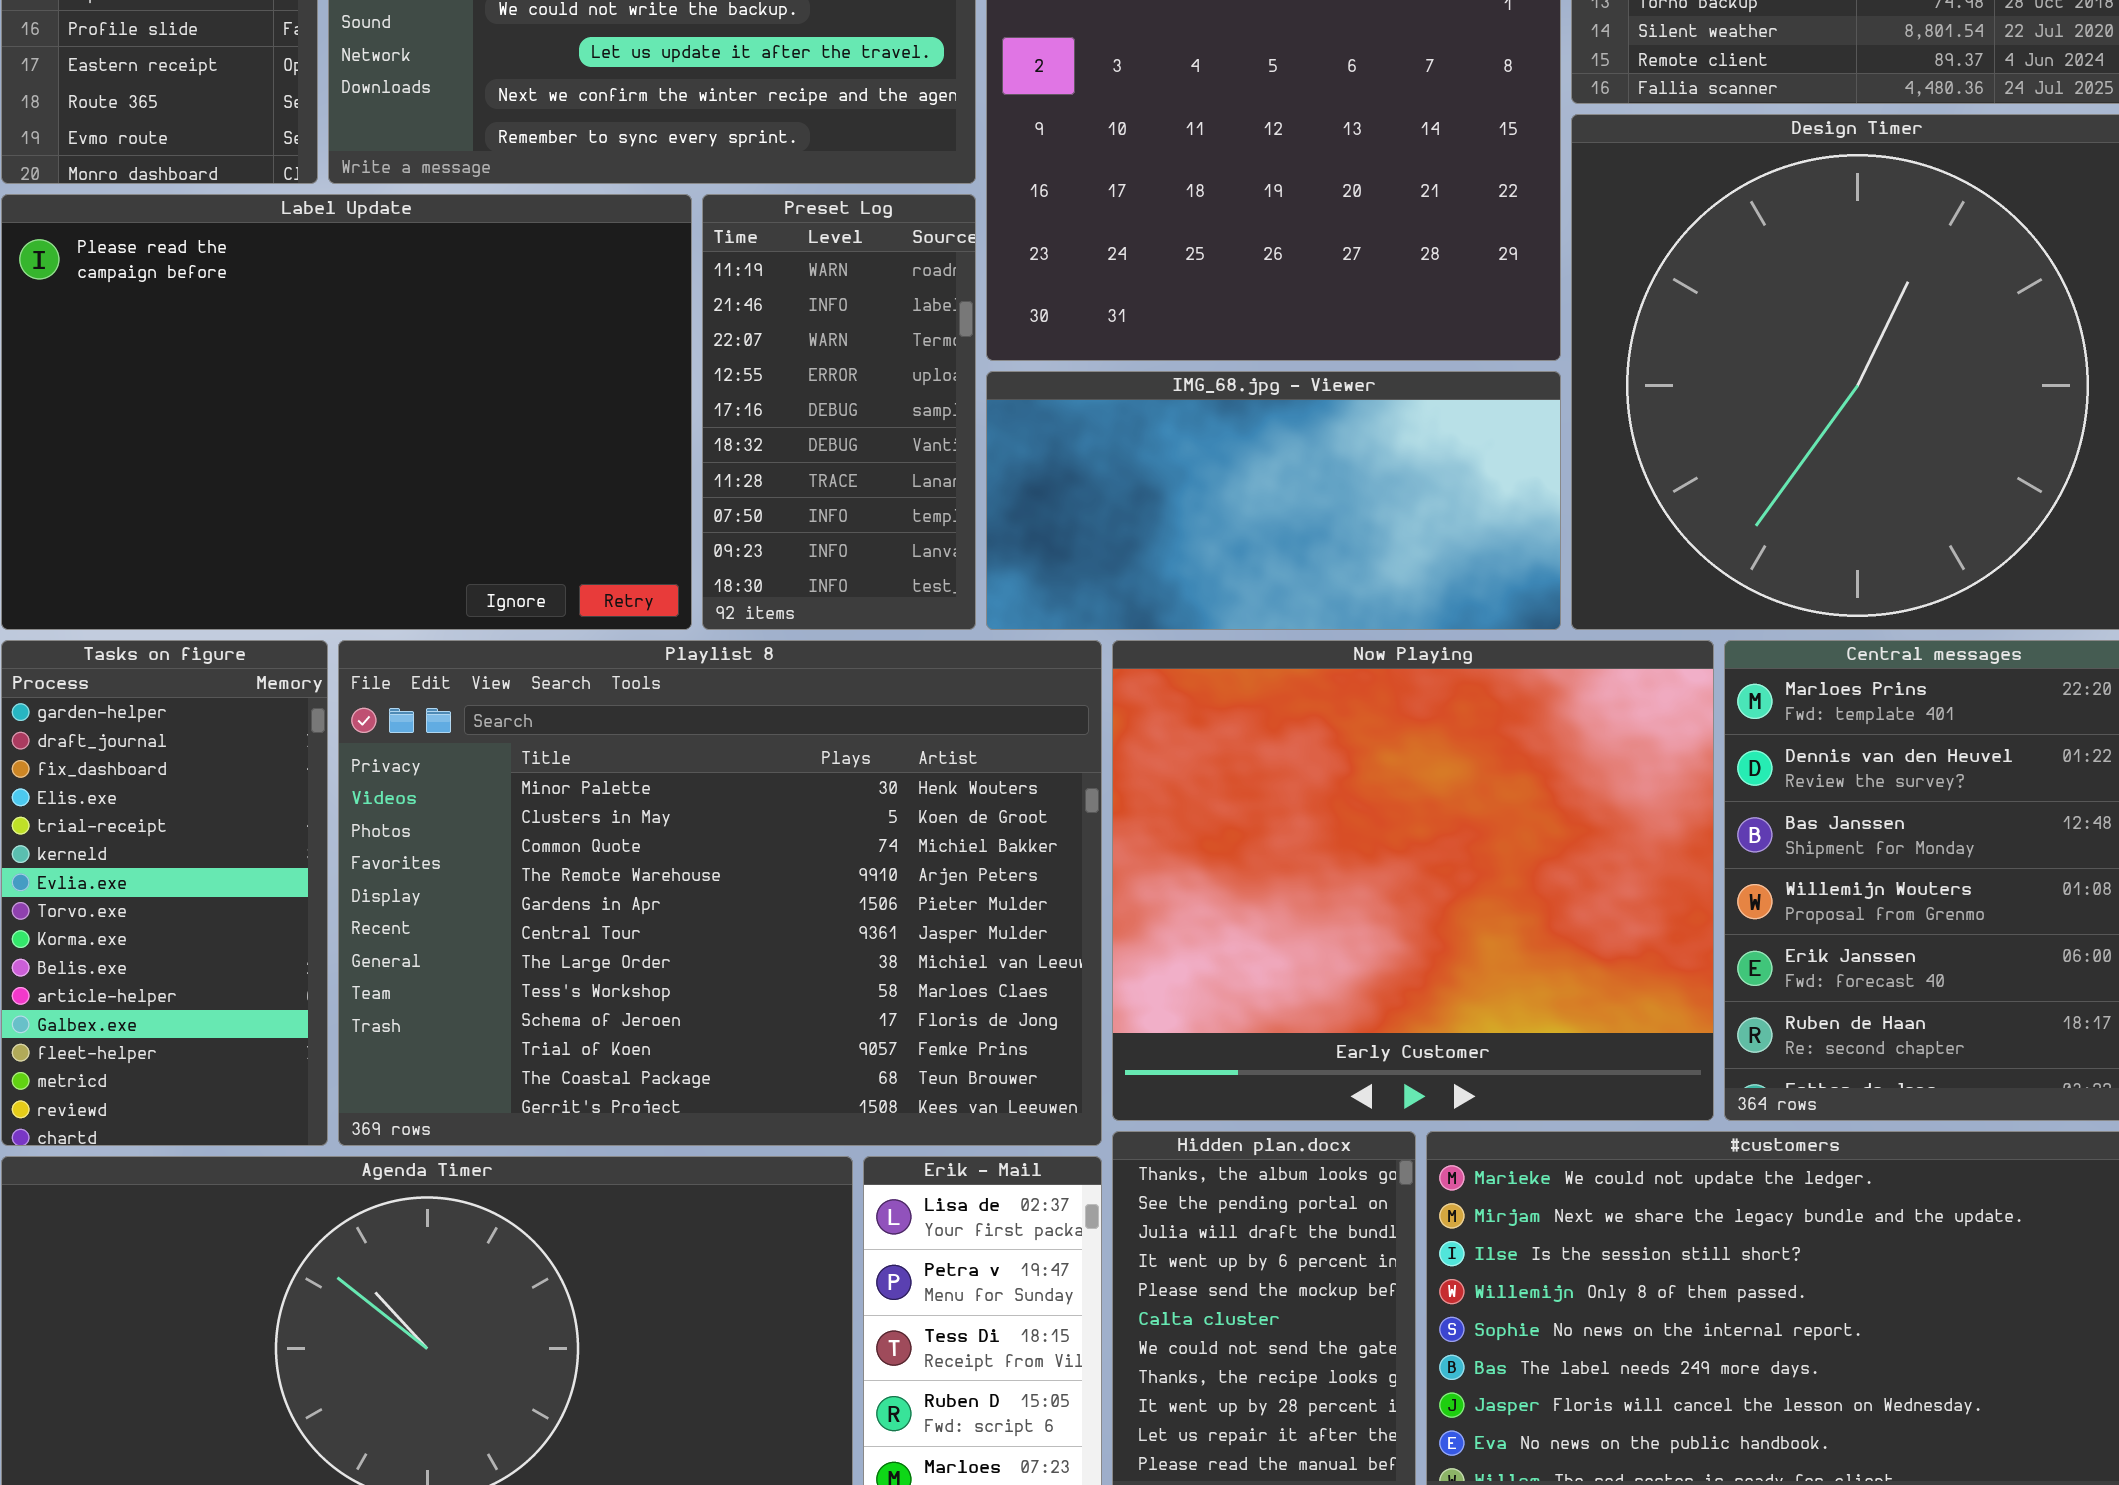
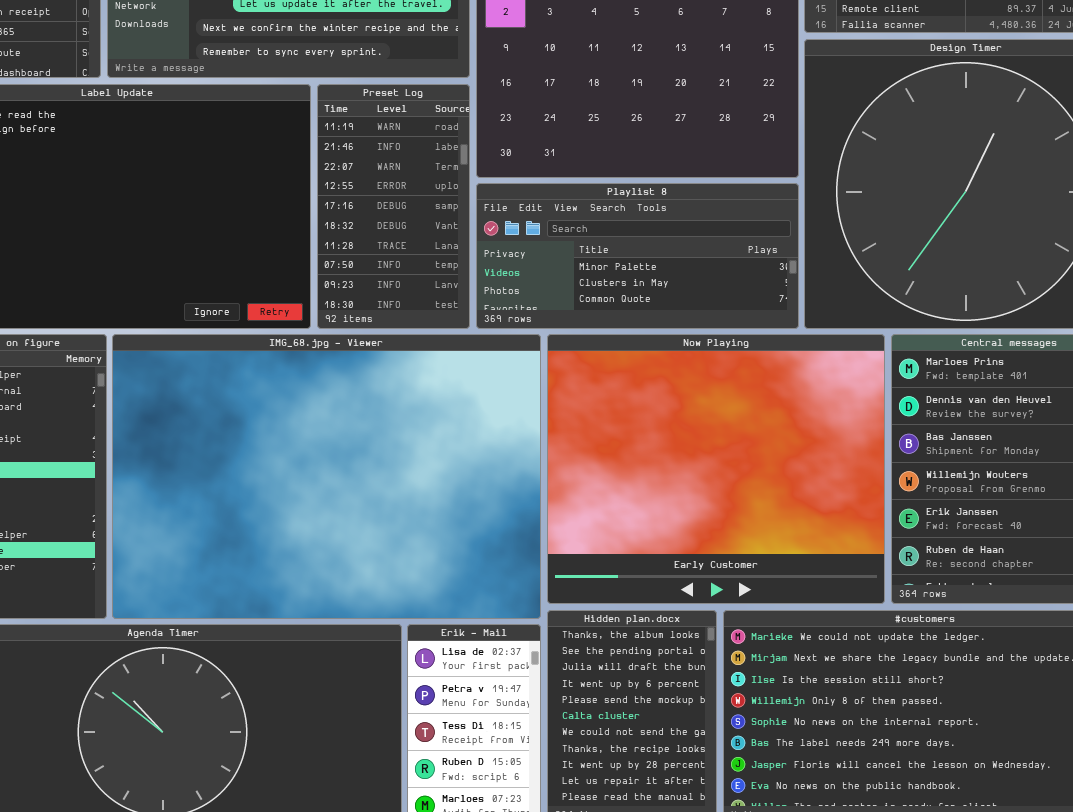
IMG_68.jpg - Viewer: [986,371,1561,630] -> [112,334,541,619], moved, resized
Playlist 8: [338,640,1102,1146] -> [476,183,799,329], moved, resized

